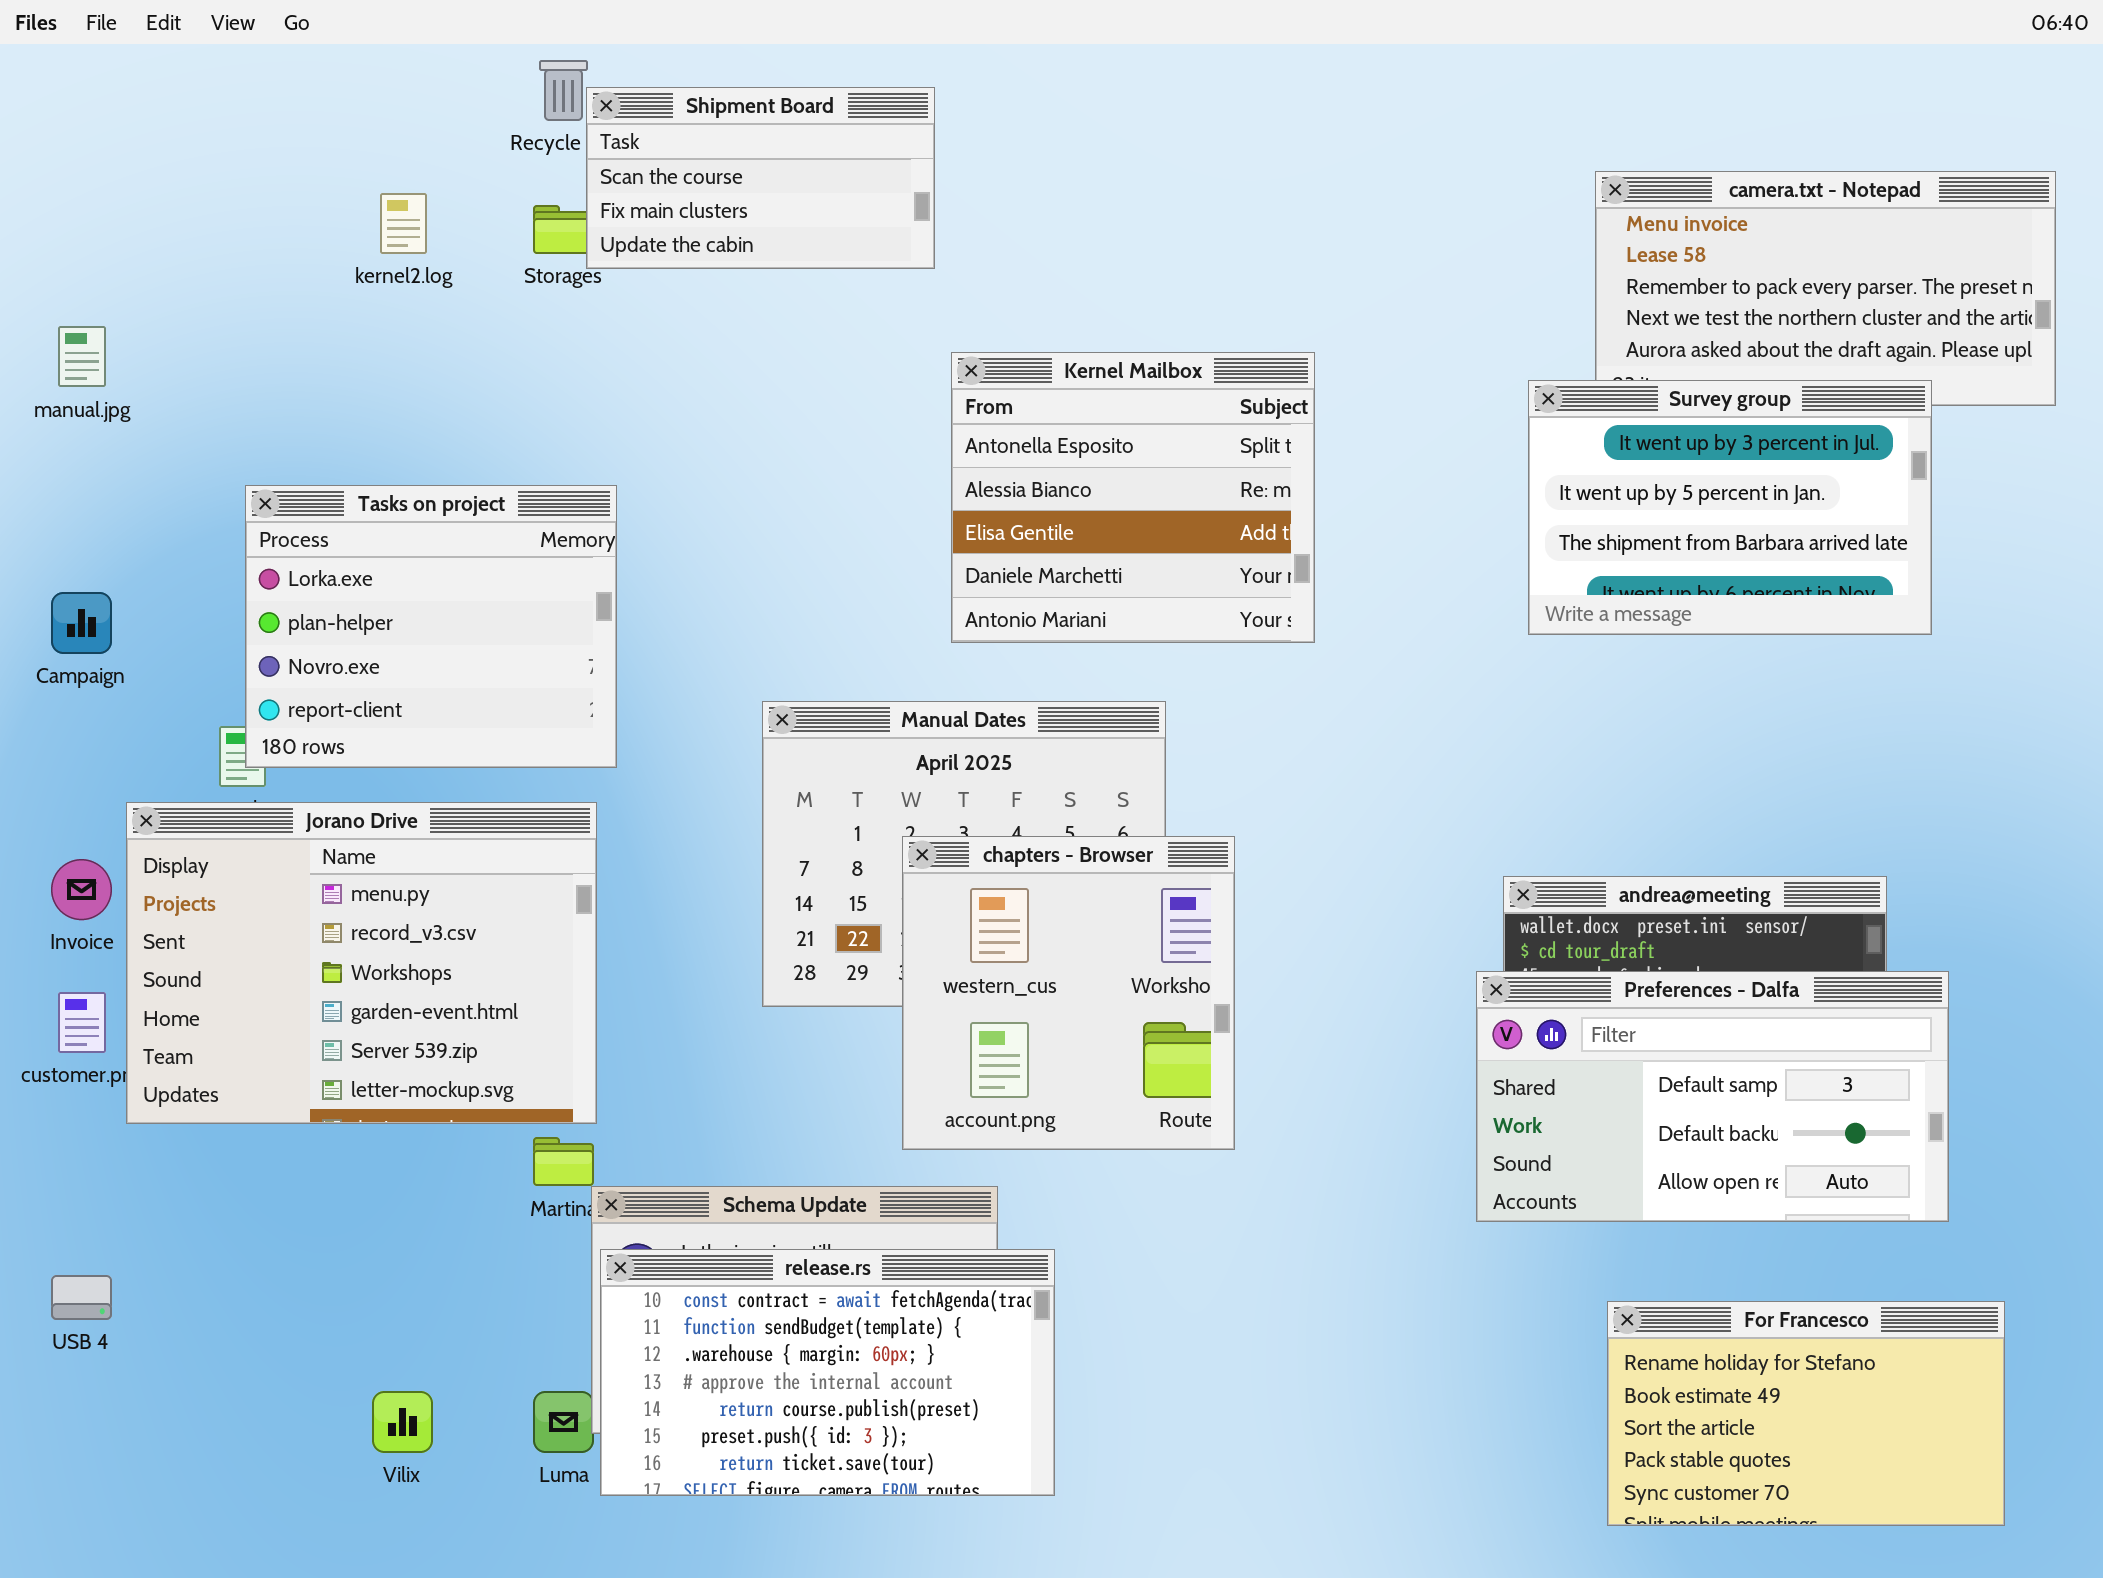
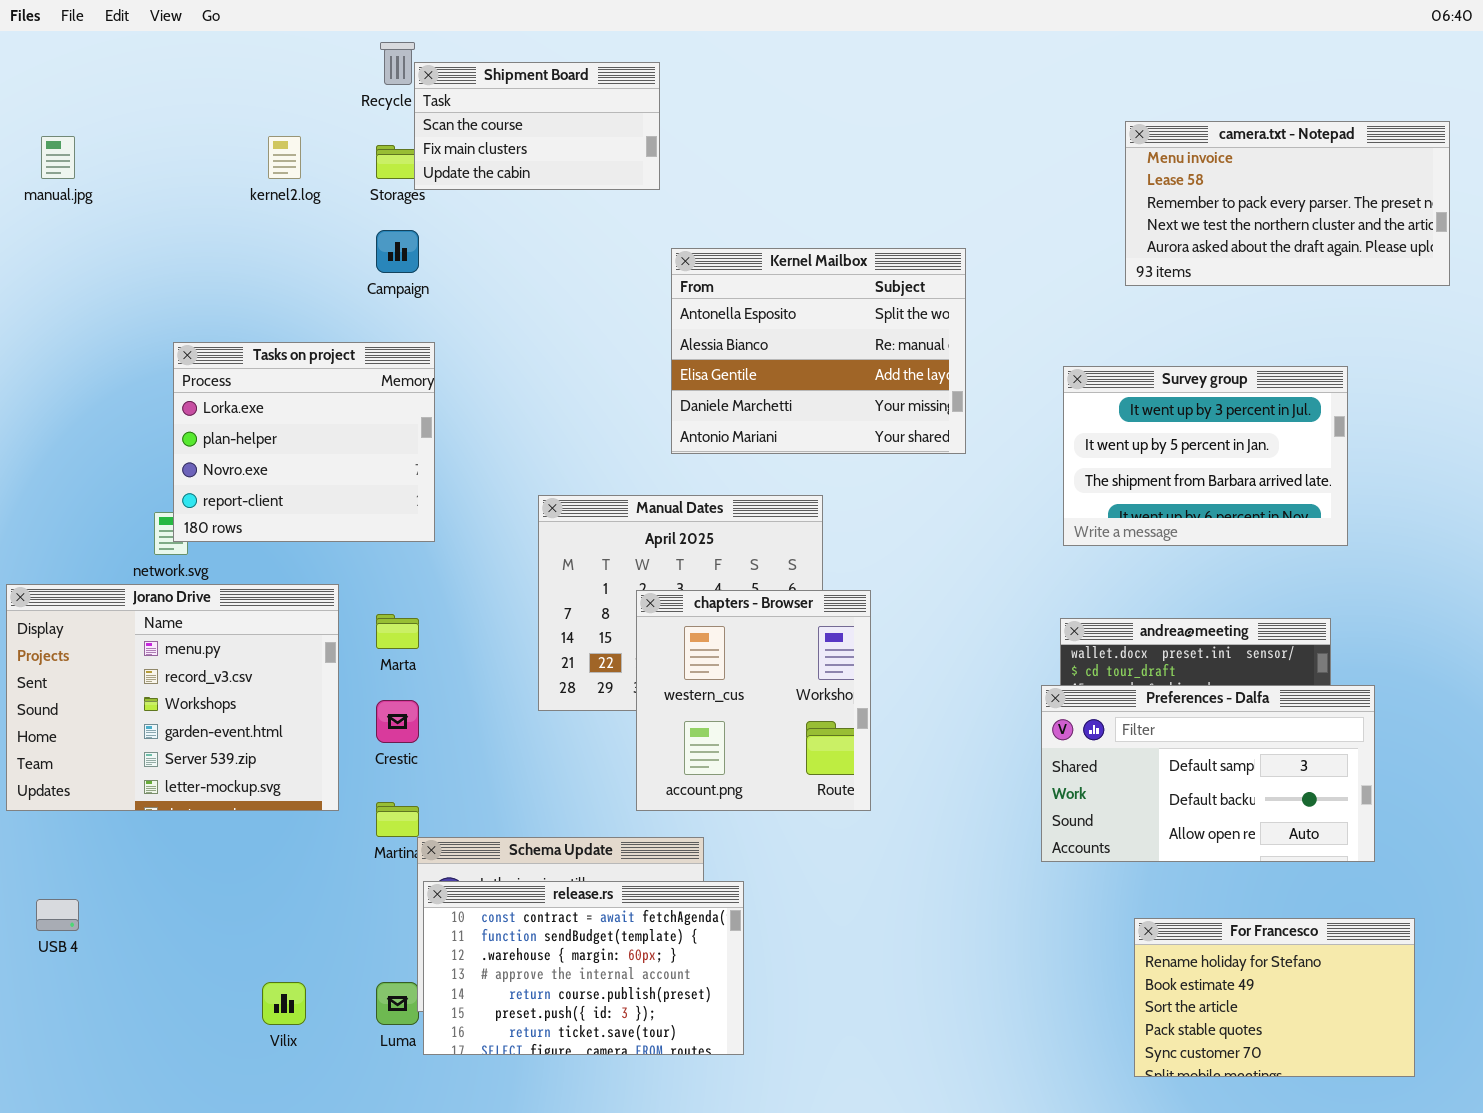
manual.jpg: [58,326,106,387] -> [41,136,75,179], moved
Kernel Mailbox: [951,352,1315,643] -> [671,248,966,454], resized
Survey group: [1528,380,1932,635] -> [1063,366,1348,546], moved
Campaign: [51,592,112,654] -> [376,230,419,273], moved
Jorano Drive: [126,802,597,1124] -> [6,584,339,811], moved

